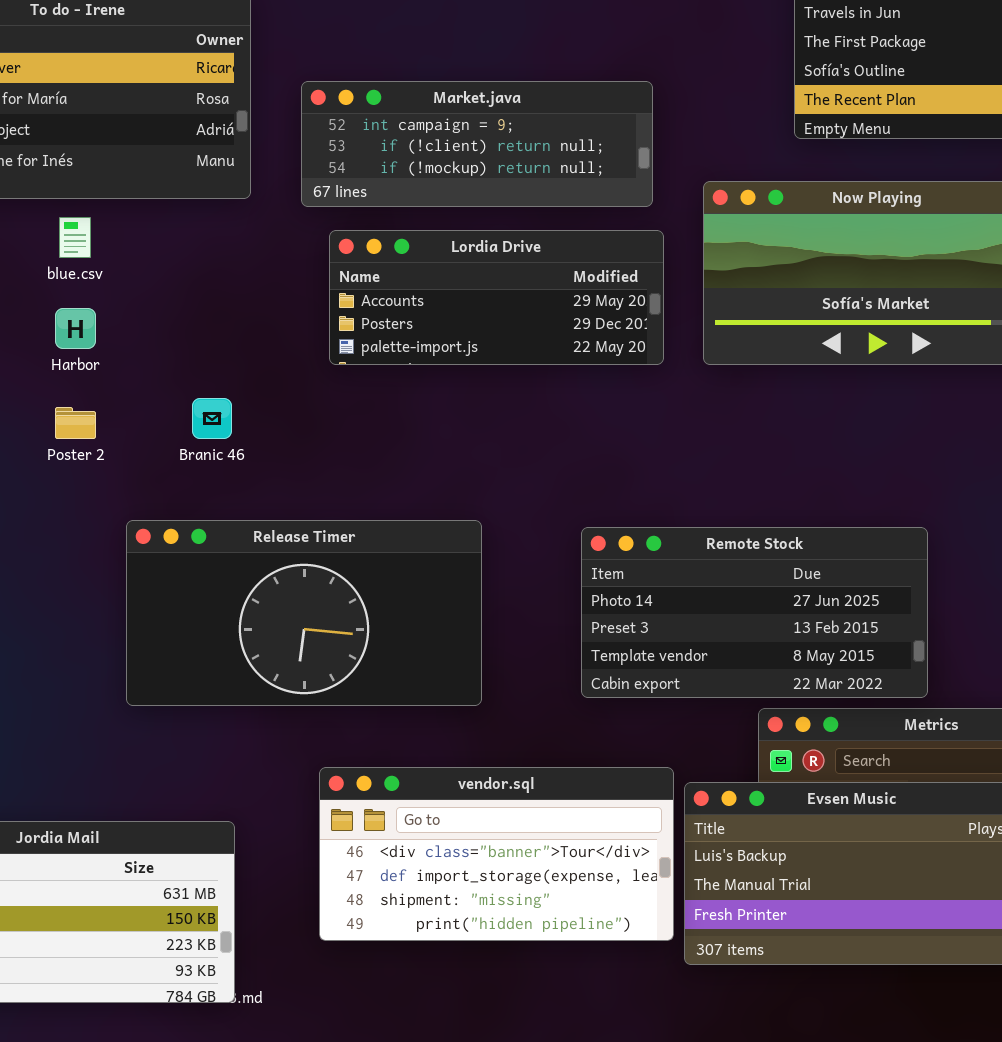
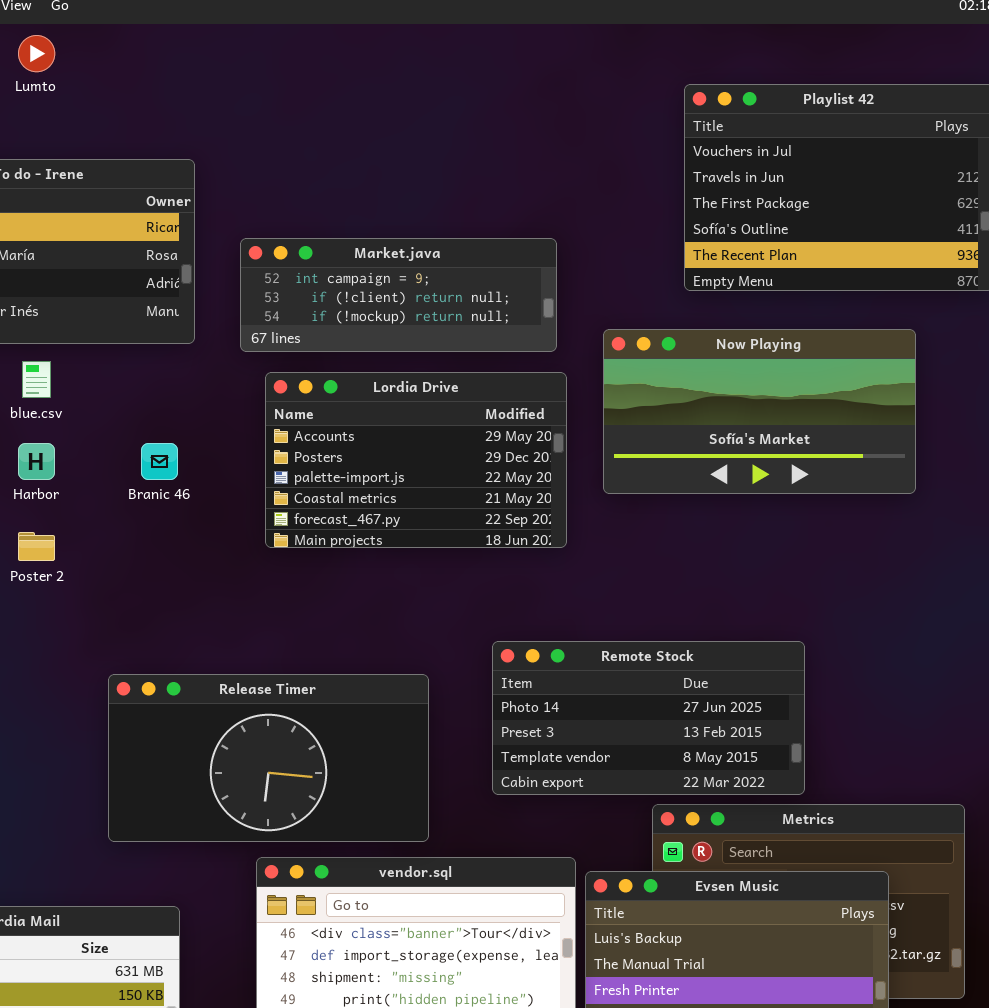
Lordia Drive: [329,230,664,365] -> [265,372,567,548], resized
Branic 46: [192,398,232,439] -> [141,443,178,480], moved
Release Timer: [126,520,482,706] -> [108,674,429,842], moved

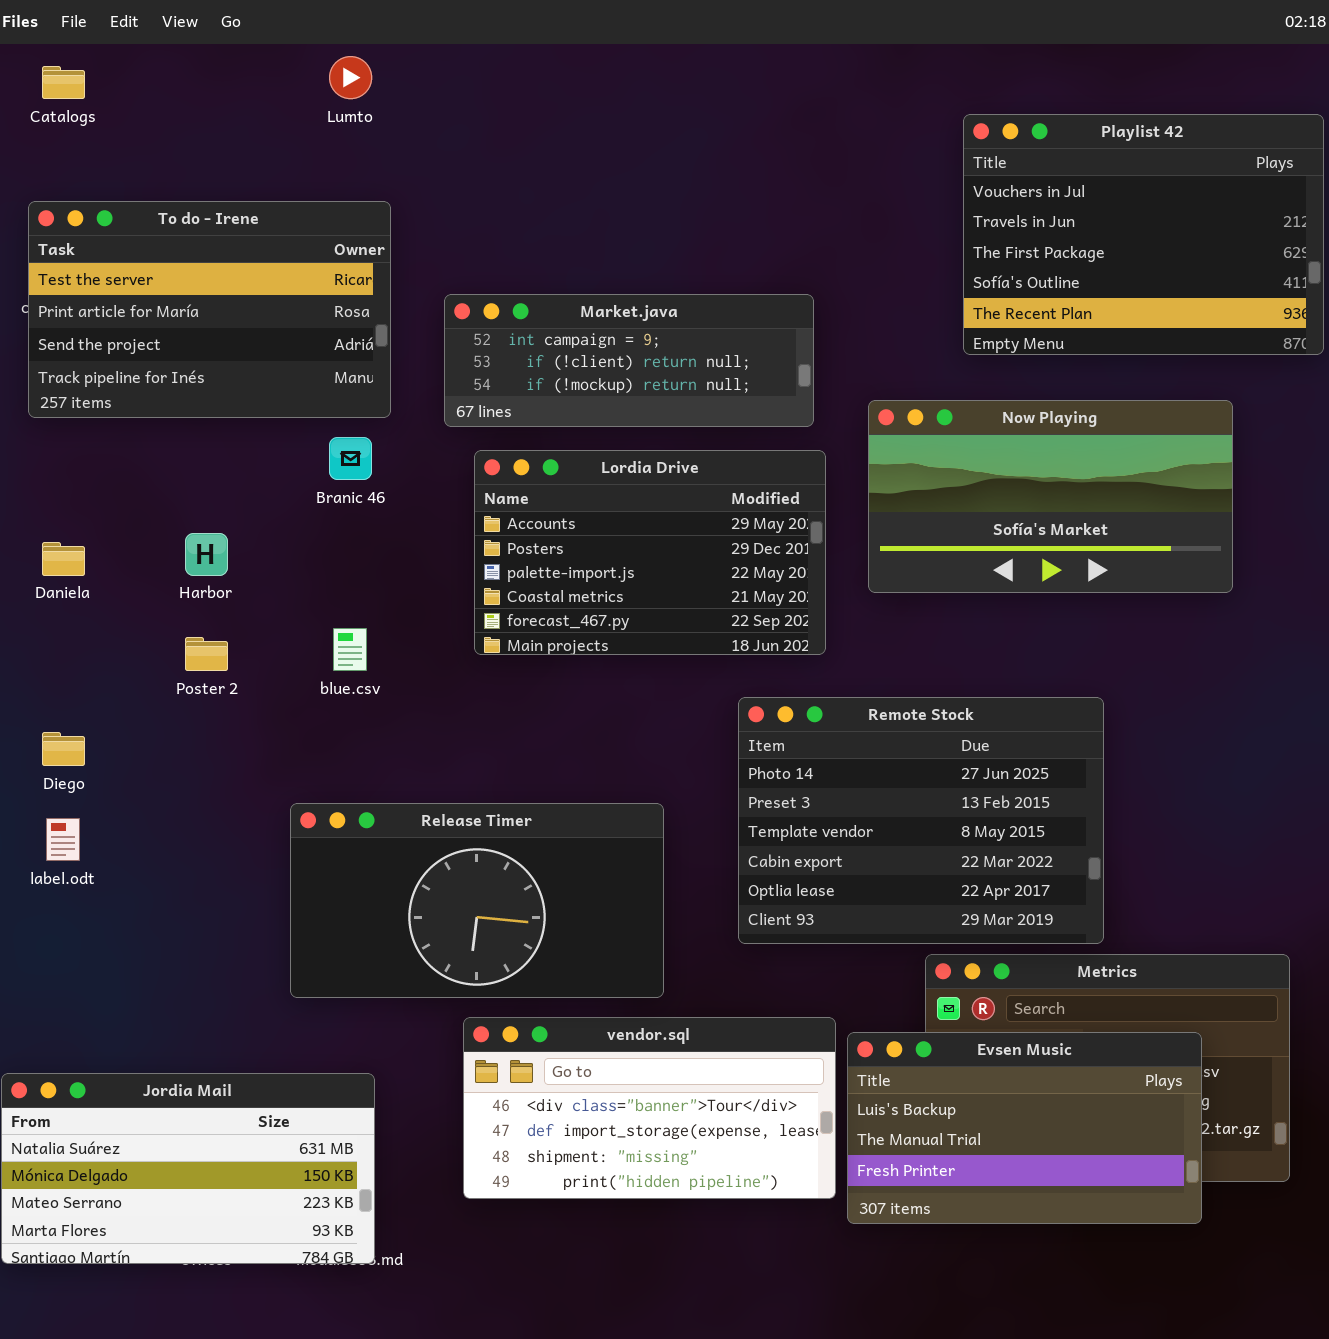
Lumto: [18,35,55,72] -> [329,56,372,99], moved
blue.csv: [22,361,51,398] -> [333,628,367,671], moved
Branic 46: [141,443,178,480] -> [329,437,372,480], moved
Remote Stock: [492,641,805,795] -> [738,697,1104,944], resized

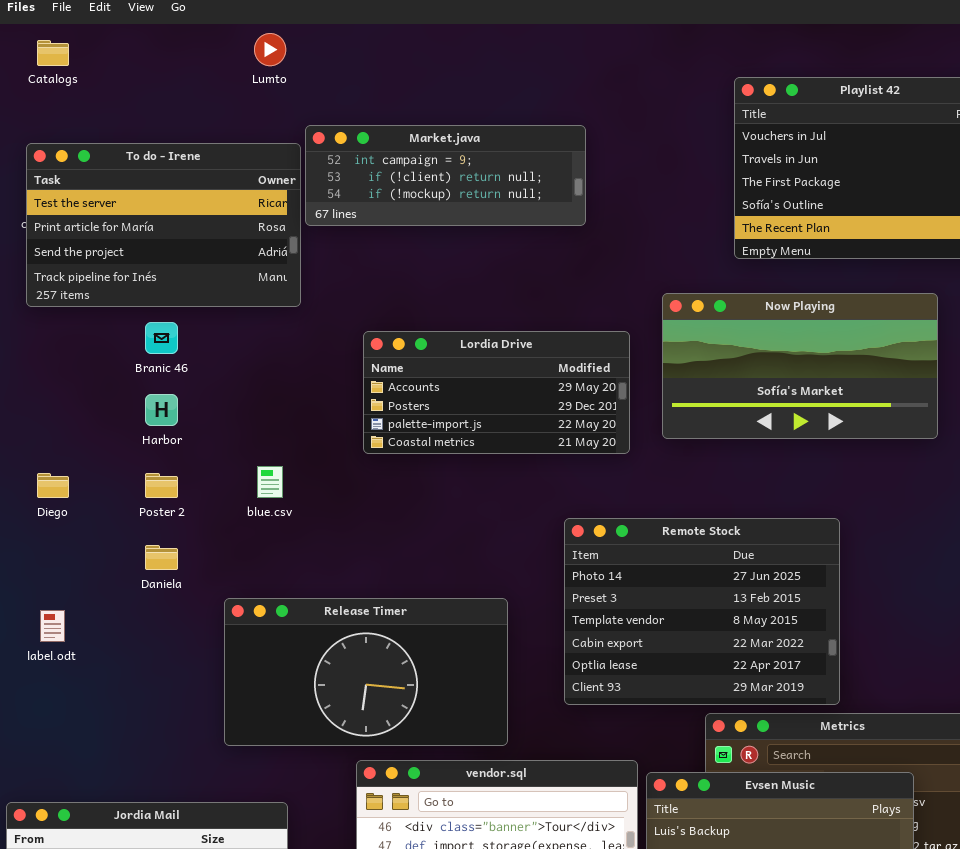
Market.java: [444,294,814,427] -> [305,125,586,226], moved
Branic 46: [329,437,372,480] -> [145,322,178,354], moved
Lordia Drive: [474,450,826,655] -> [363,331,630,454], resized
Daniela: [42,542,85,576] -> [145,545,178,570], moved
Diego: [42,732,85,766] -> [37,473,69,498], moved

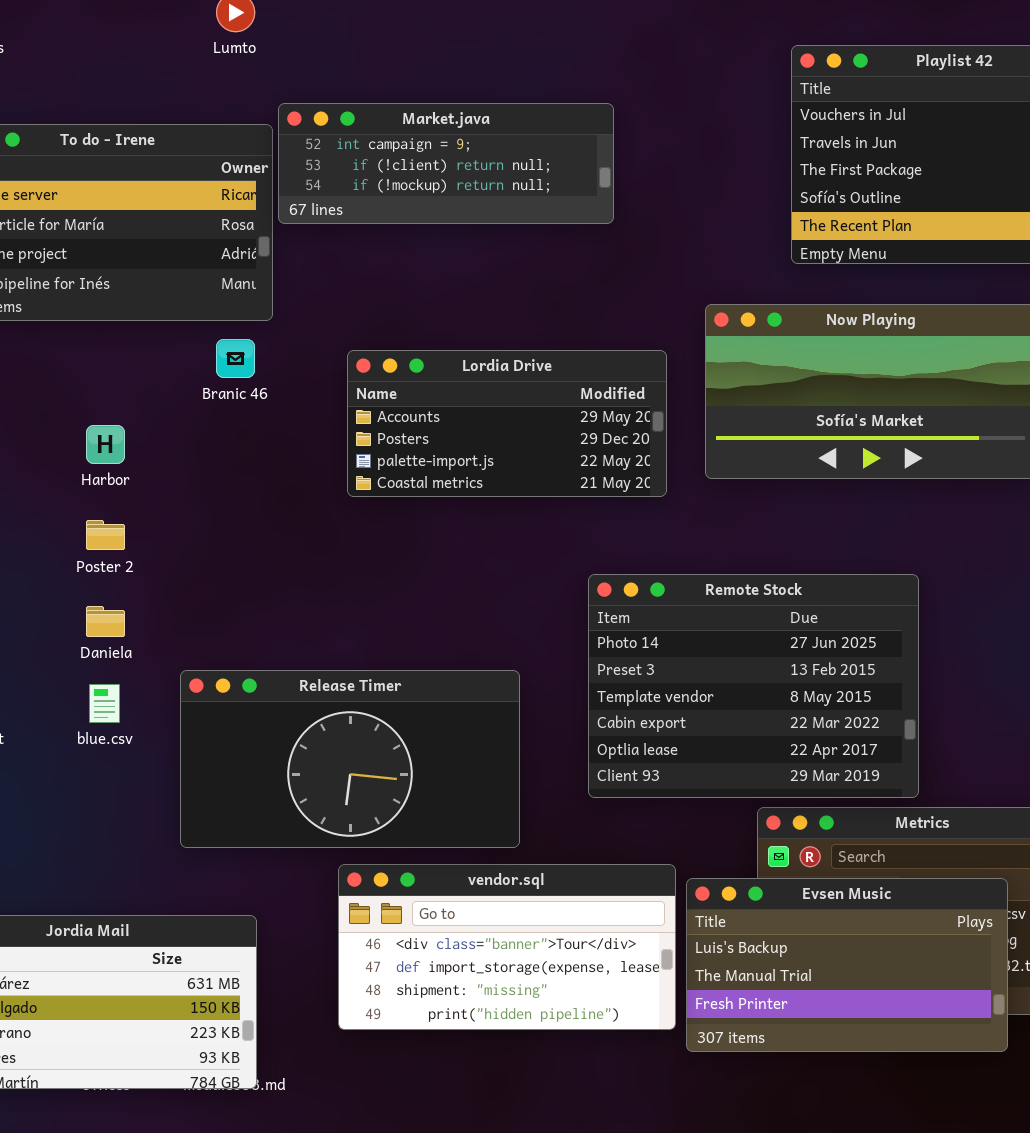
Branic 46: [145,322,178,354] -> [216,339,255,378], moved
blue.csv: [257,466,283,498] -> [89,684,120,723], moved

